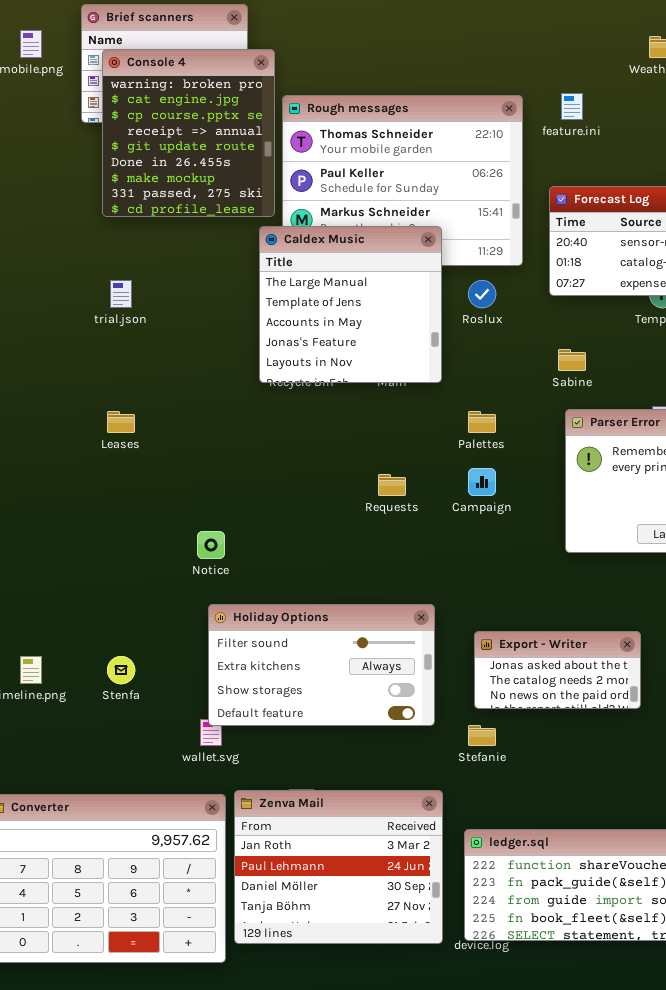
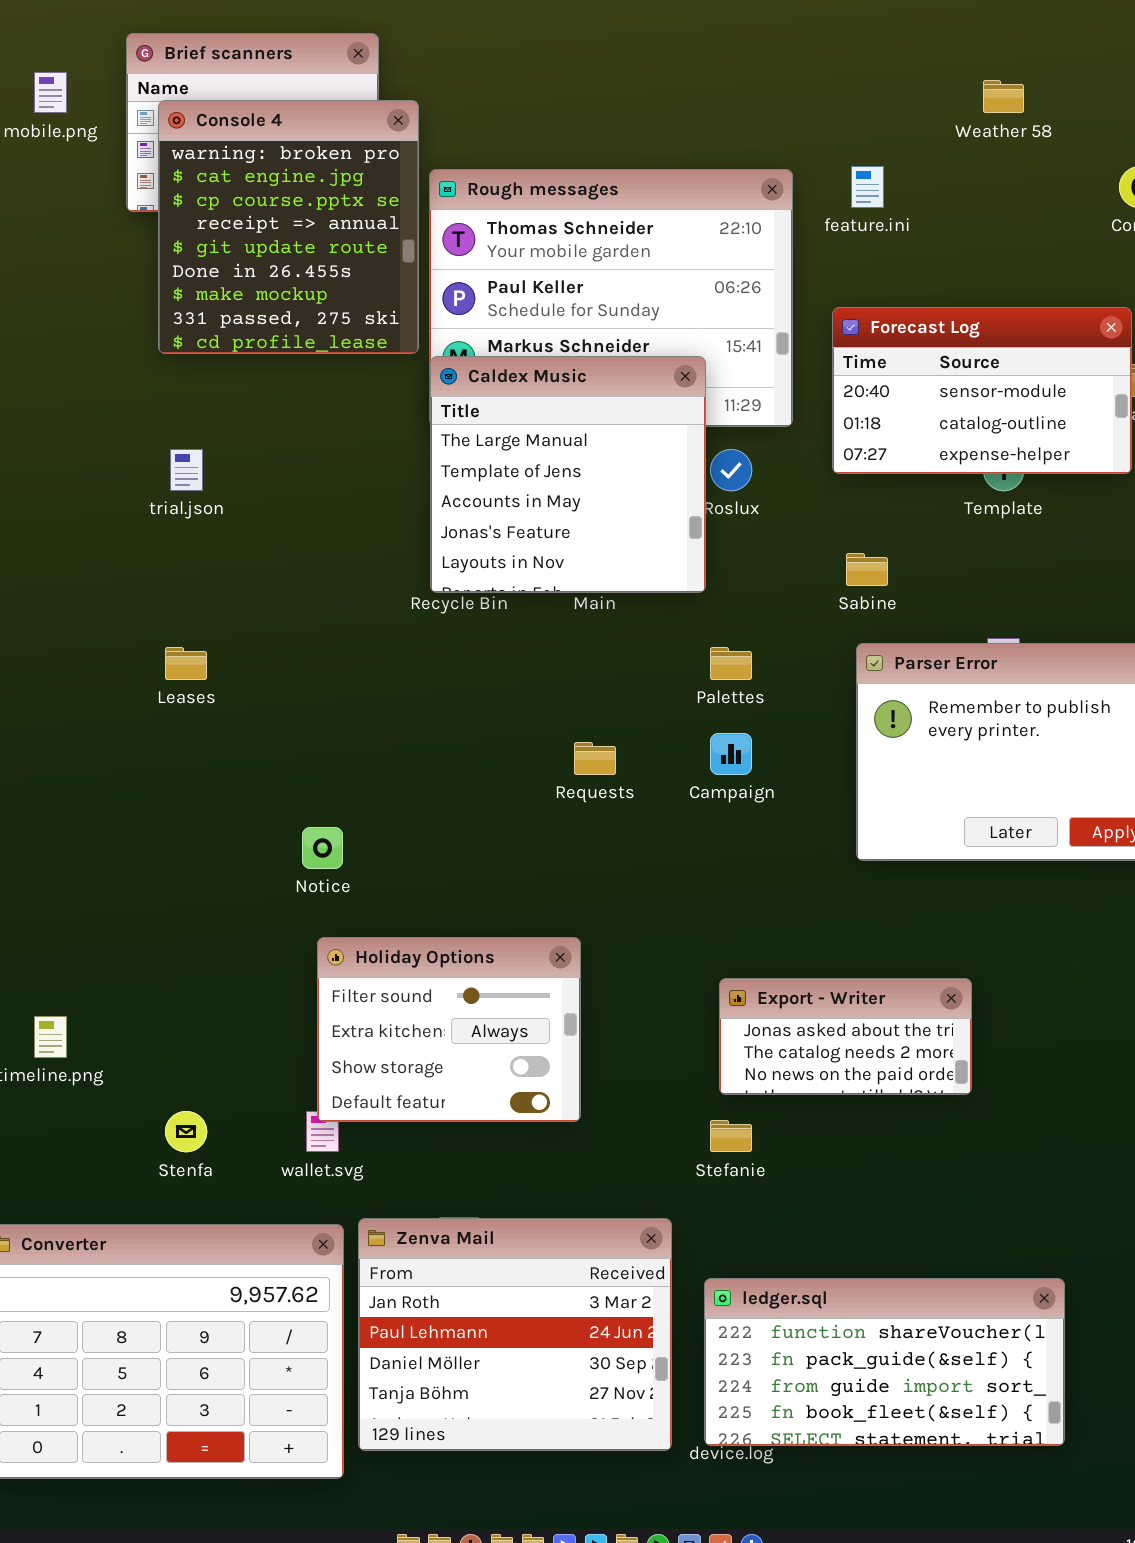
Caldex Music: [259,226,442,383] -> [430,356,706,593], moved
Holiday Options: [208,604,435,726] -> [317,937,581,1122], resized
Stenfa: [107,656,135,684] -> [165,1111,207,1152], moved

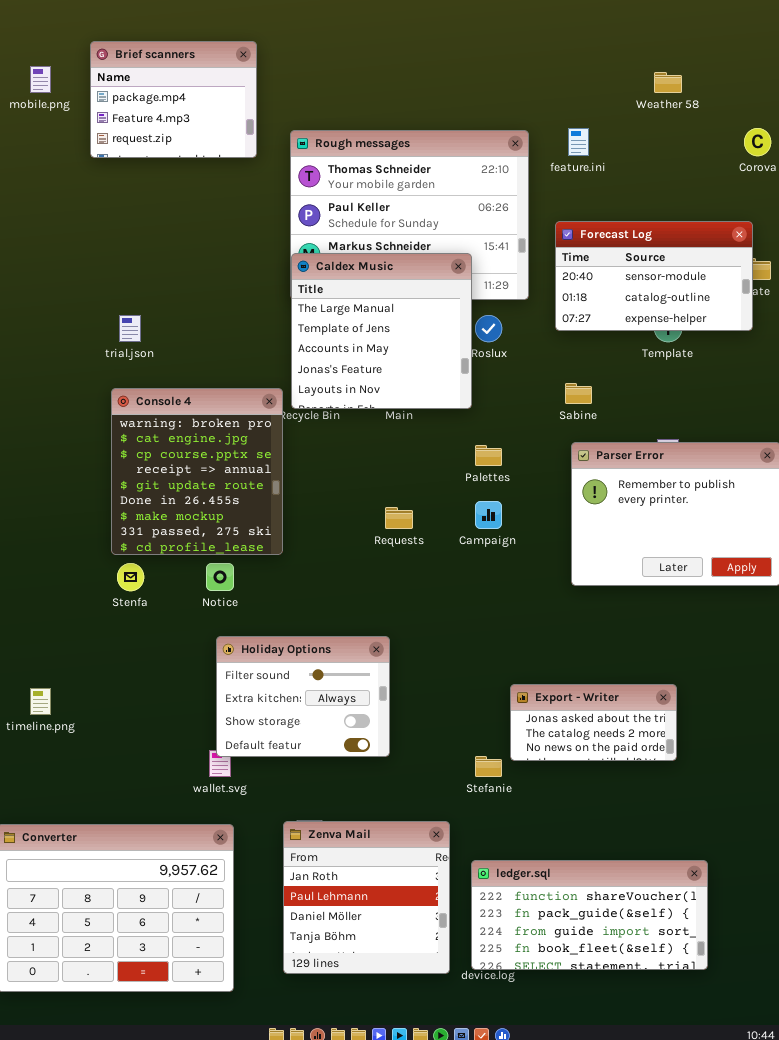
Console 4: [158,100,419,354] -> [111,388,283,555], moved
Export - Writer: [719,978,972,1095] -> [510,684,677,761], moved
Stenfa: [165,1111,207,1152] -> [117,563,144,591], moved
Zenva Mail: [358,1218,672,1451] -> [283,821,450,974], resized

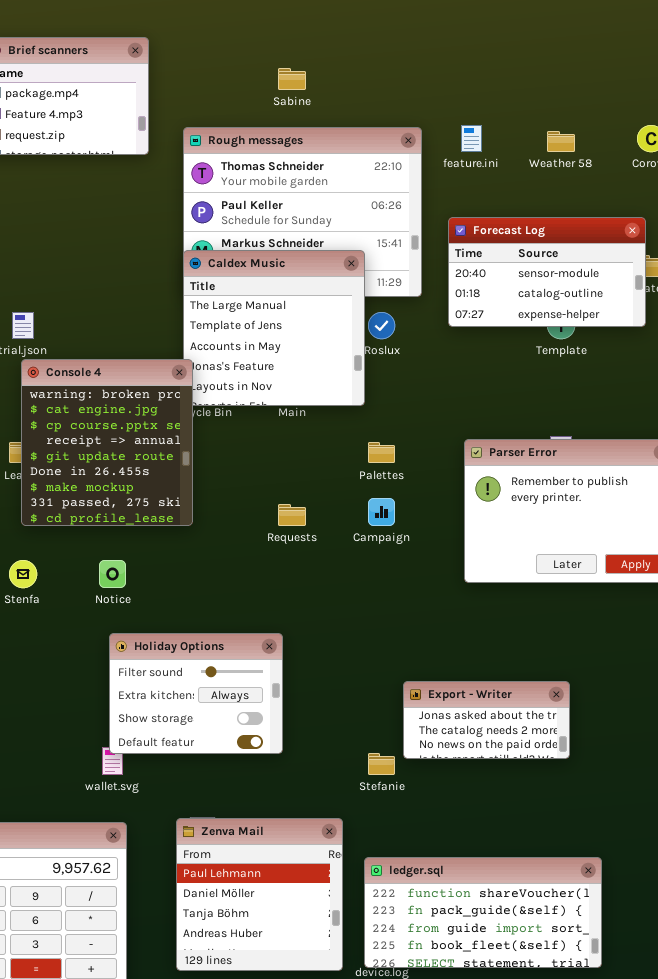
Weather 58: [654,72,682,93] -> [547,131,575,152], moved
Sabine: [565,383,592,404] -> [278,68,306,90], moved
Console 4: [111,388,283,555] -> [21,359,193,526], moved
Zenva Mail: [283,821,450,974] -> [176,818,343,971], scrolled down 1 row

